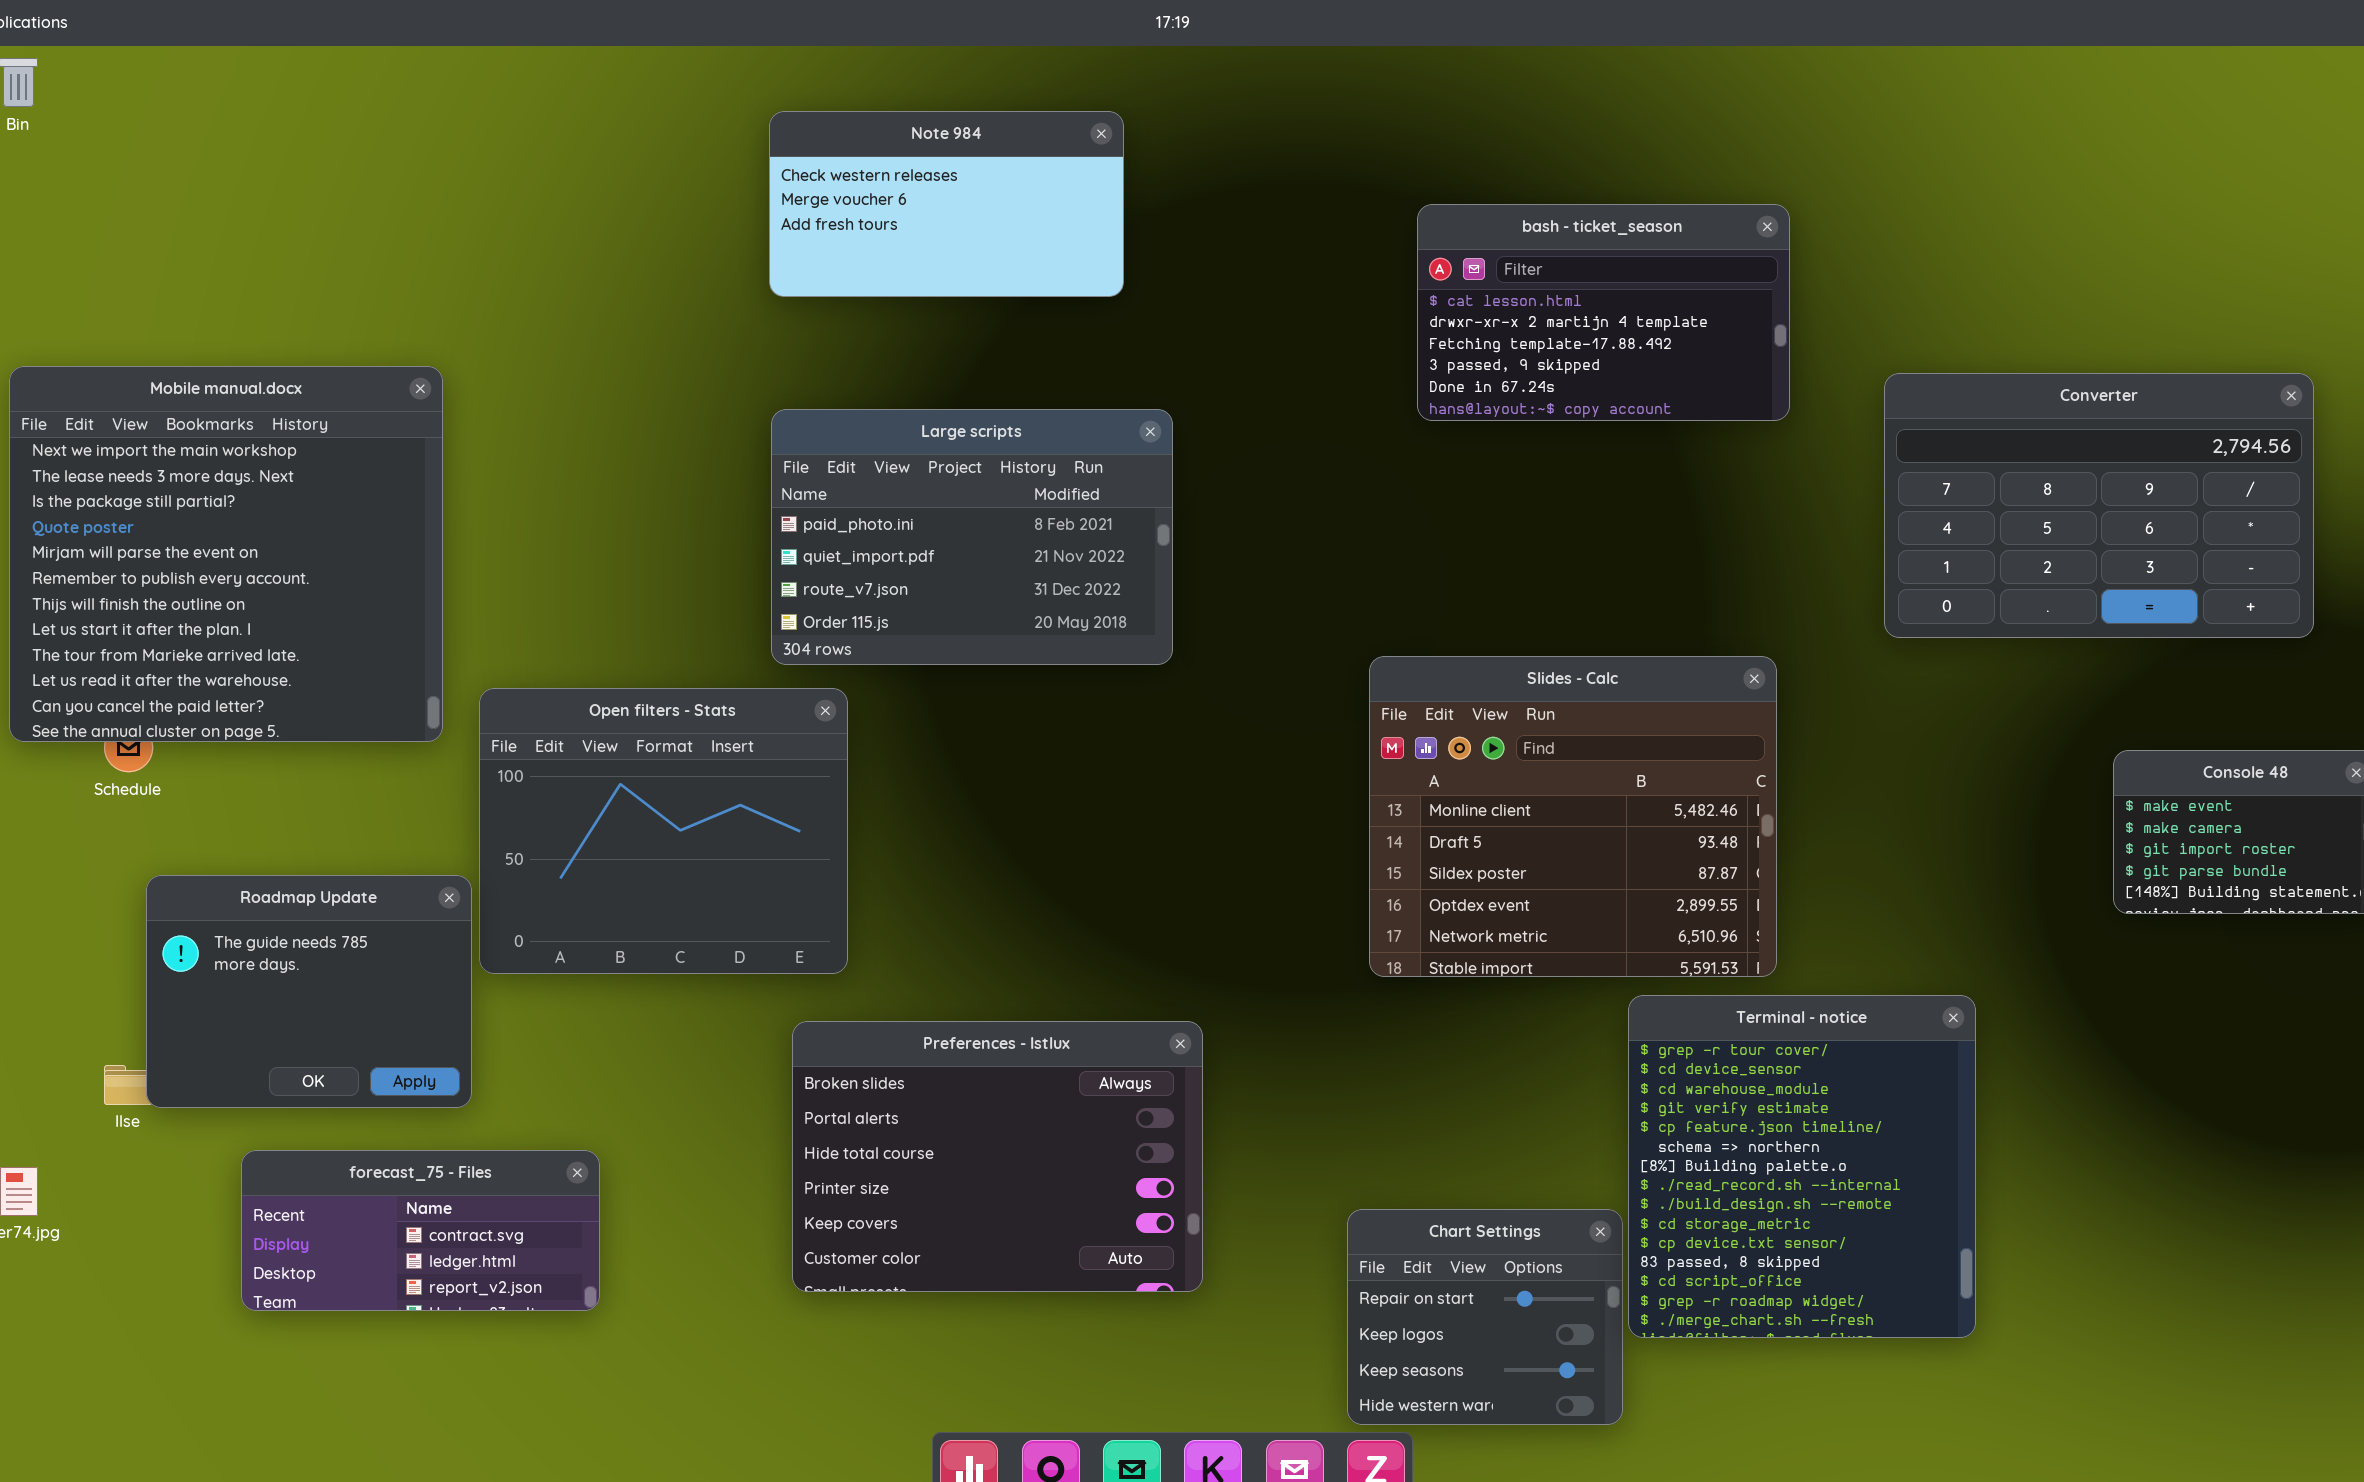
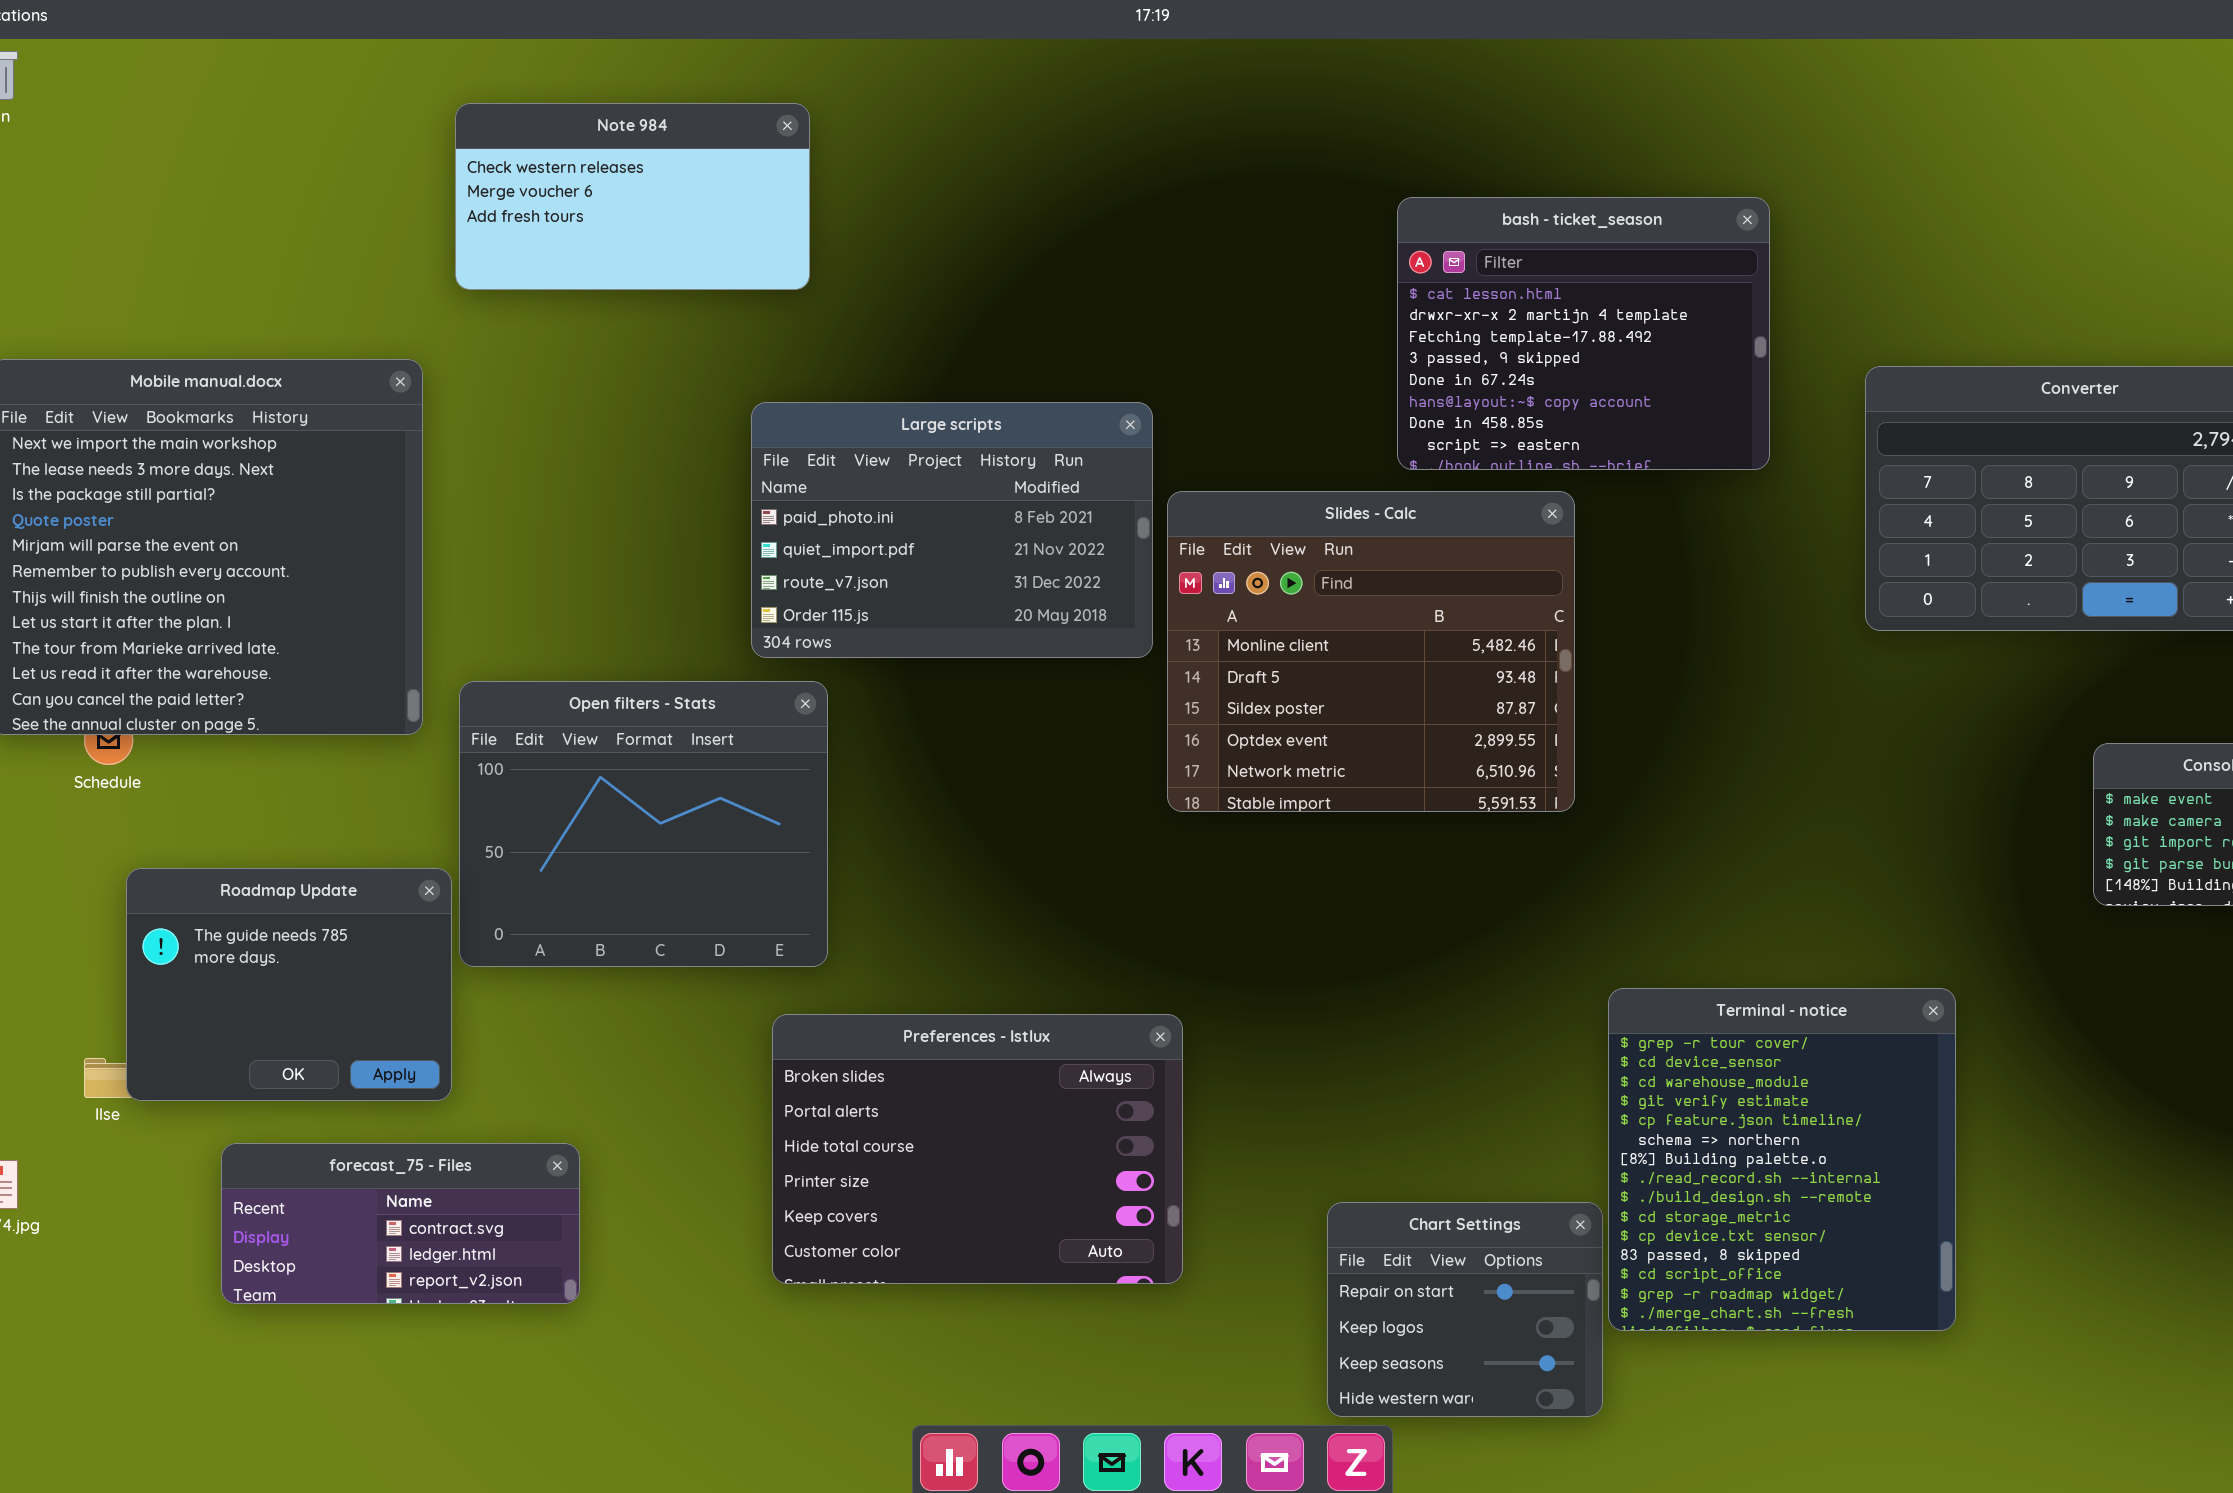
Note 984: [769,111,1124,297] -> [455,103,810,290], moved
bash - ticket_season: [1417,204,1790,421] -> [1397,197,1770,470], resized
Slides - Calc: [1369,656,1777,977] -> [1167,491,1575,812], moved

